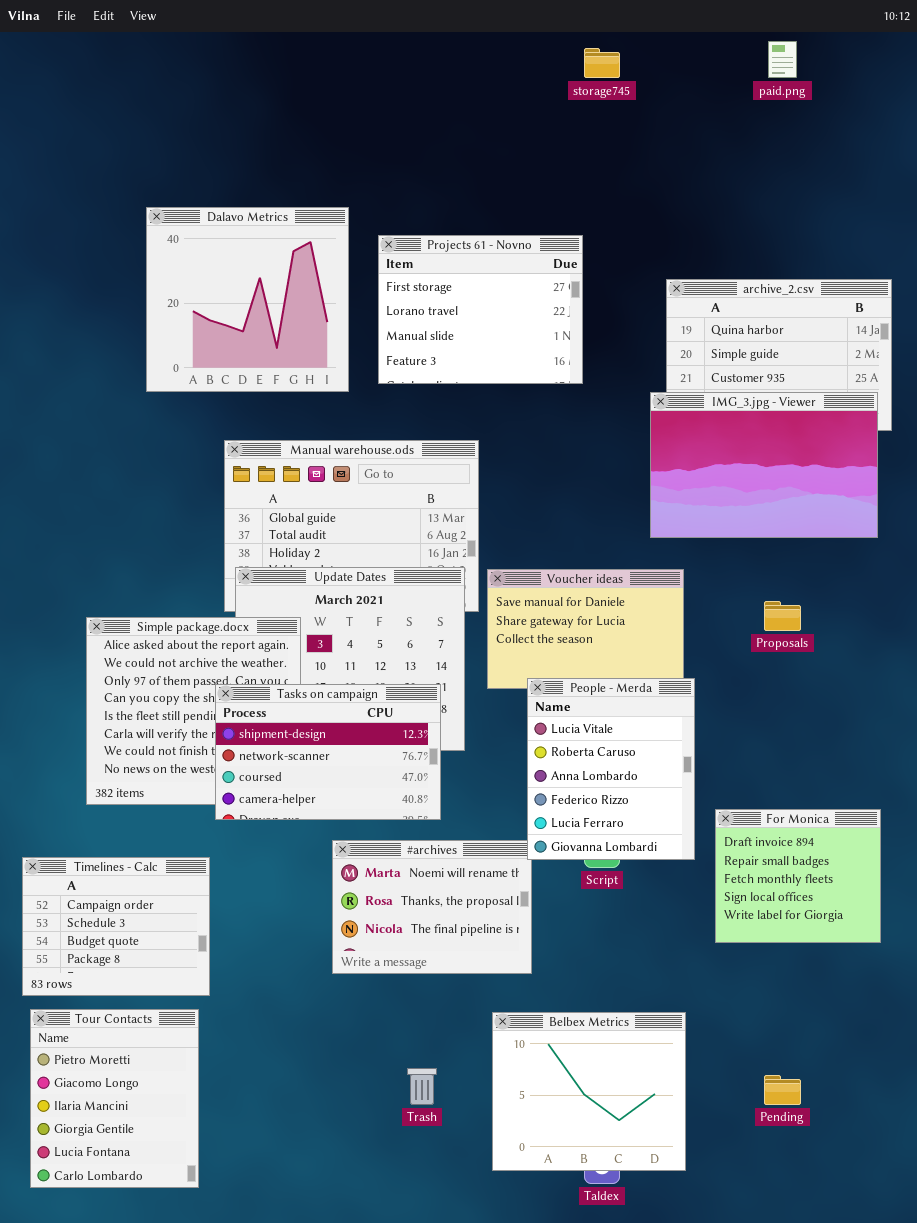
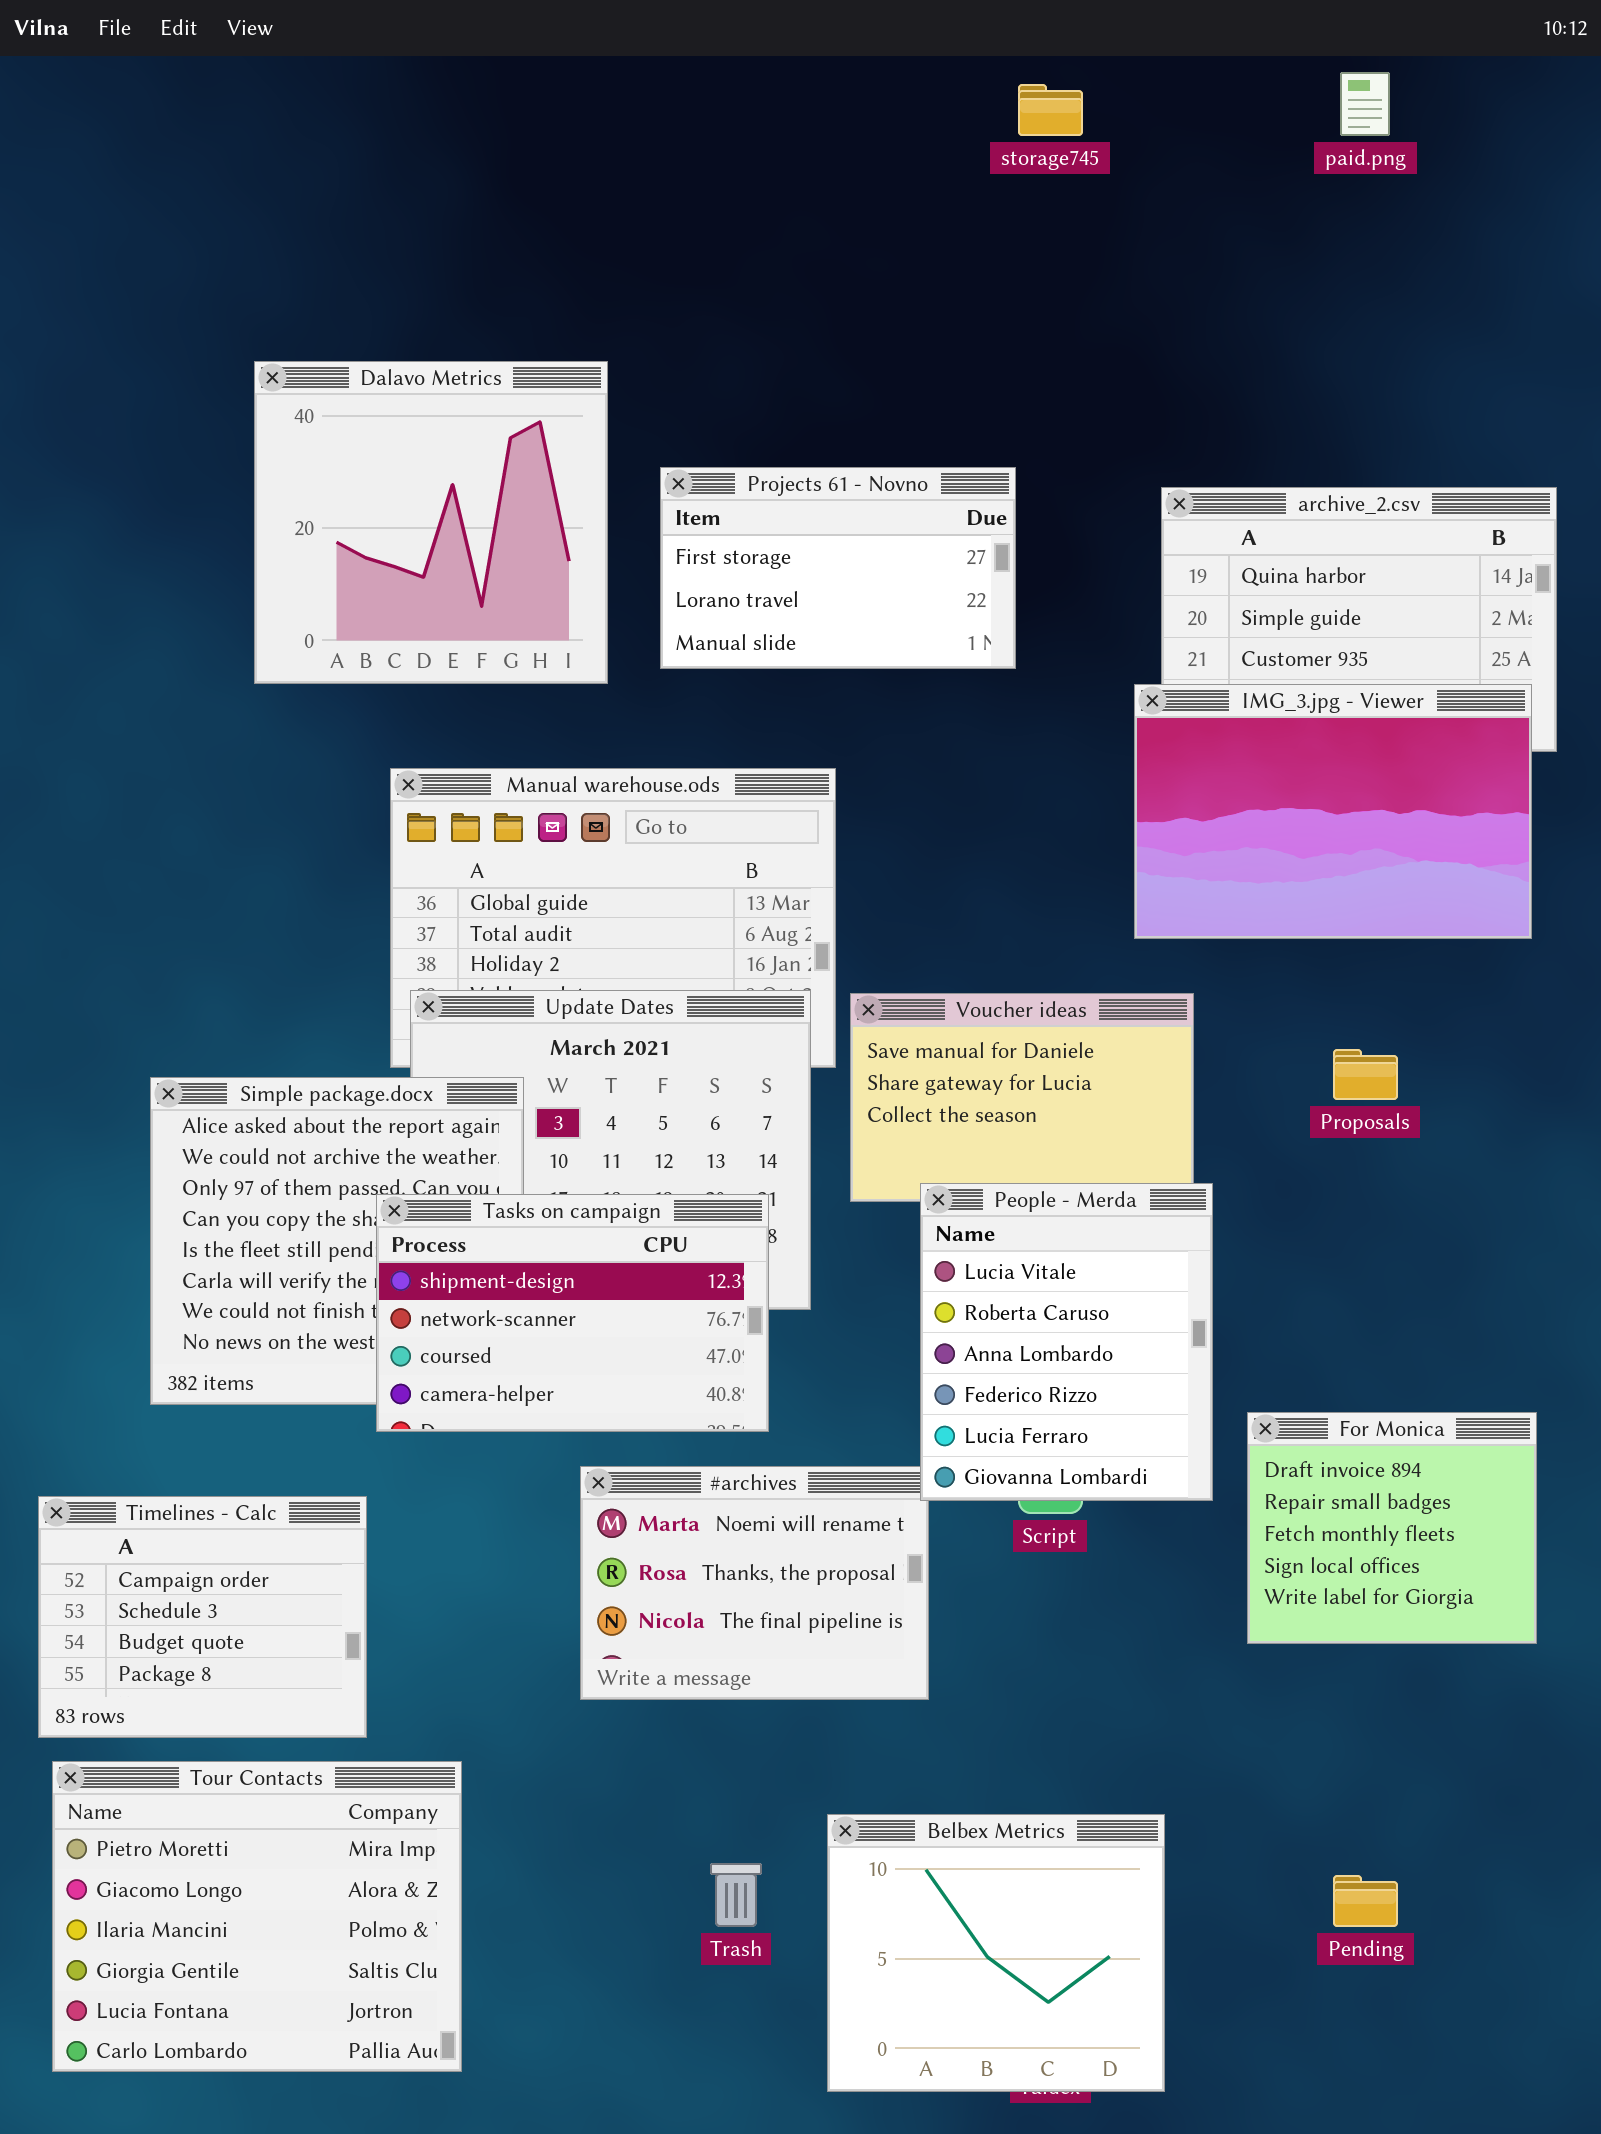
Projects 61 - Novno: [378,235,583,384] -> [660,467,1016,669], resized
Tour Contacts: [30,1009,199,1188] -> [52,1761,462,2072], resized
Belbex Metrics: [492,1012,686,1171] -> [827,1814,1165,2092], moved

